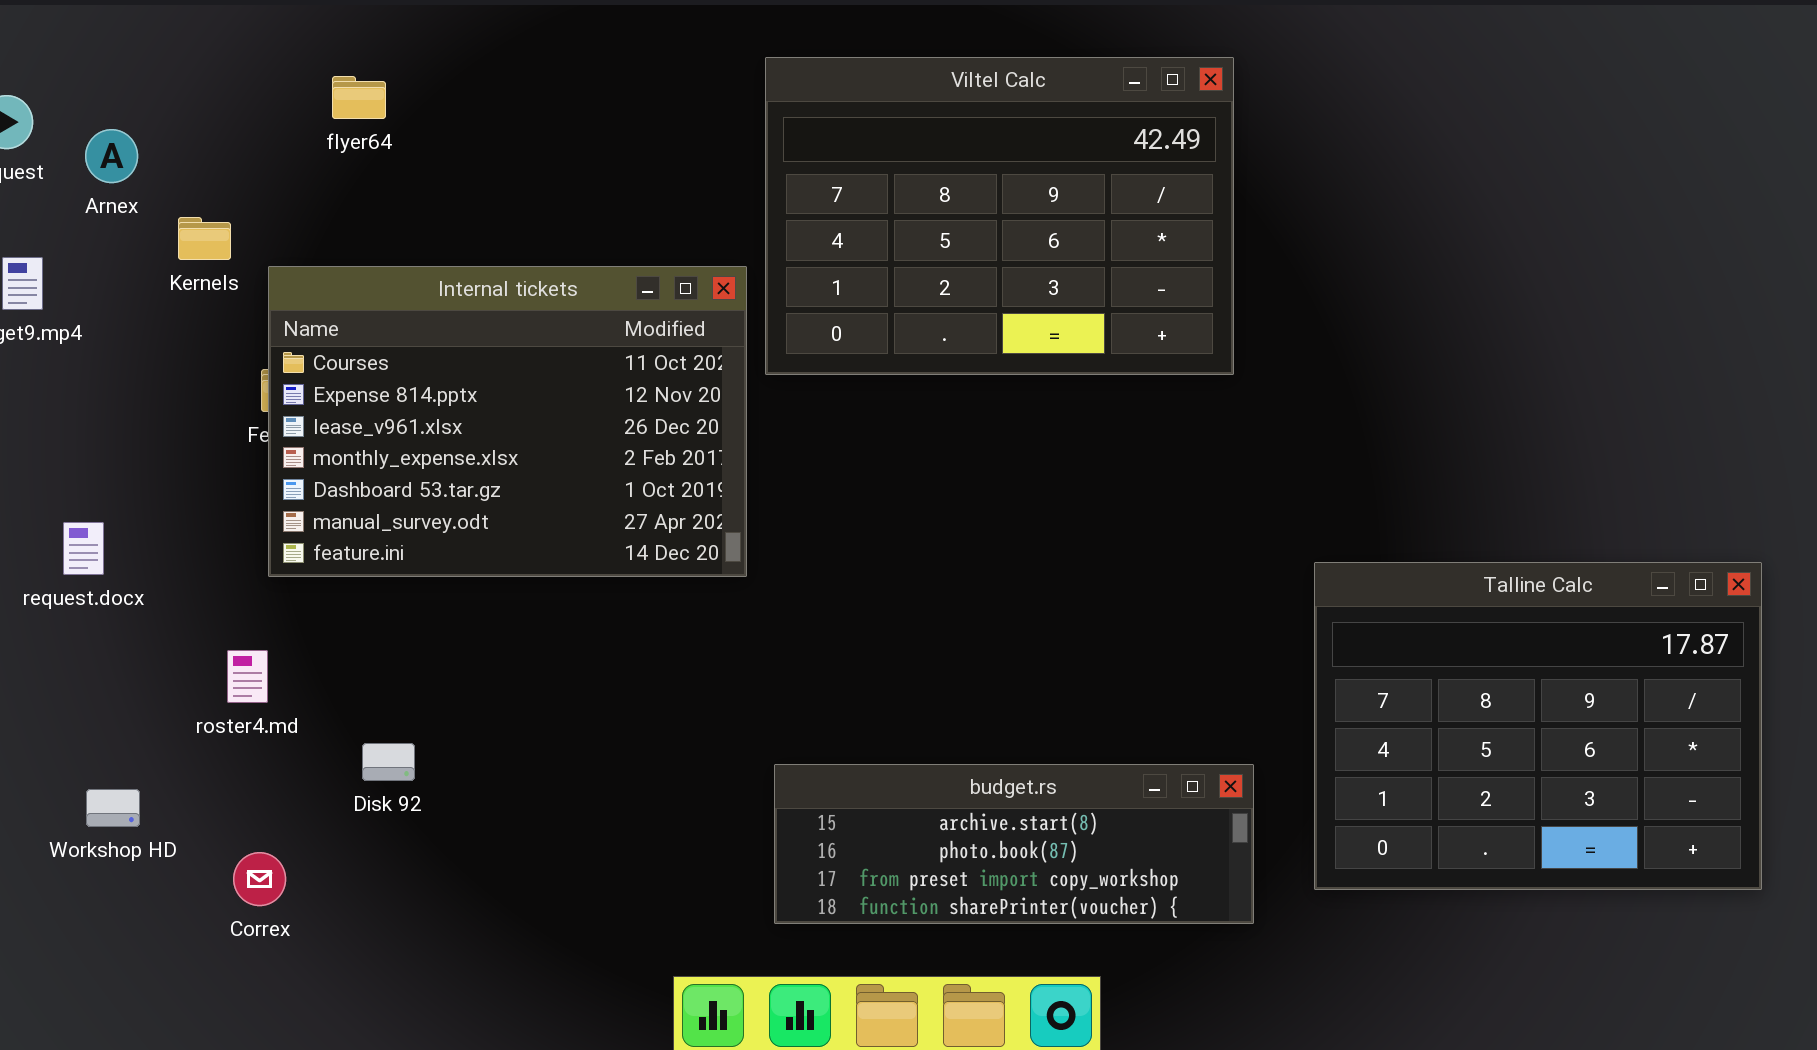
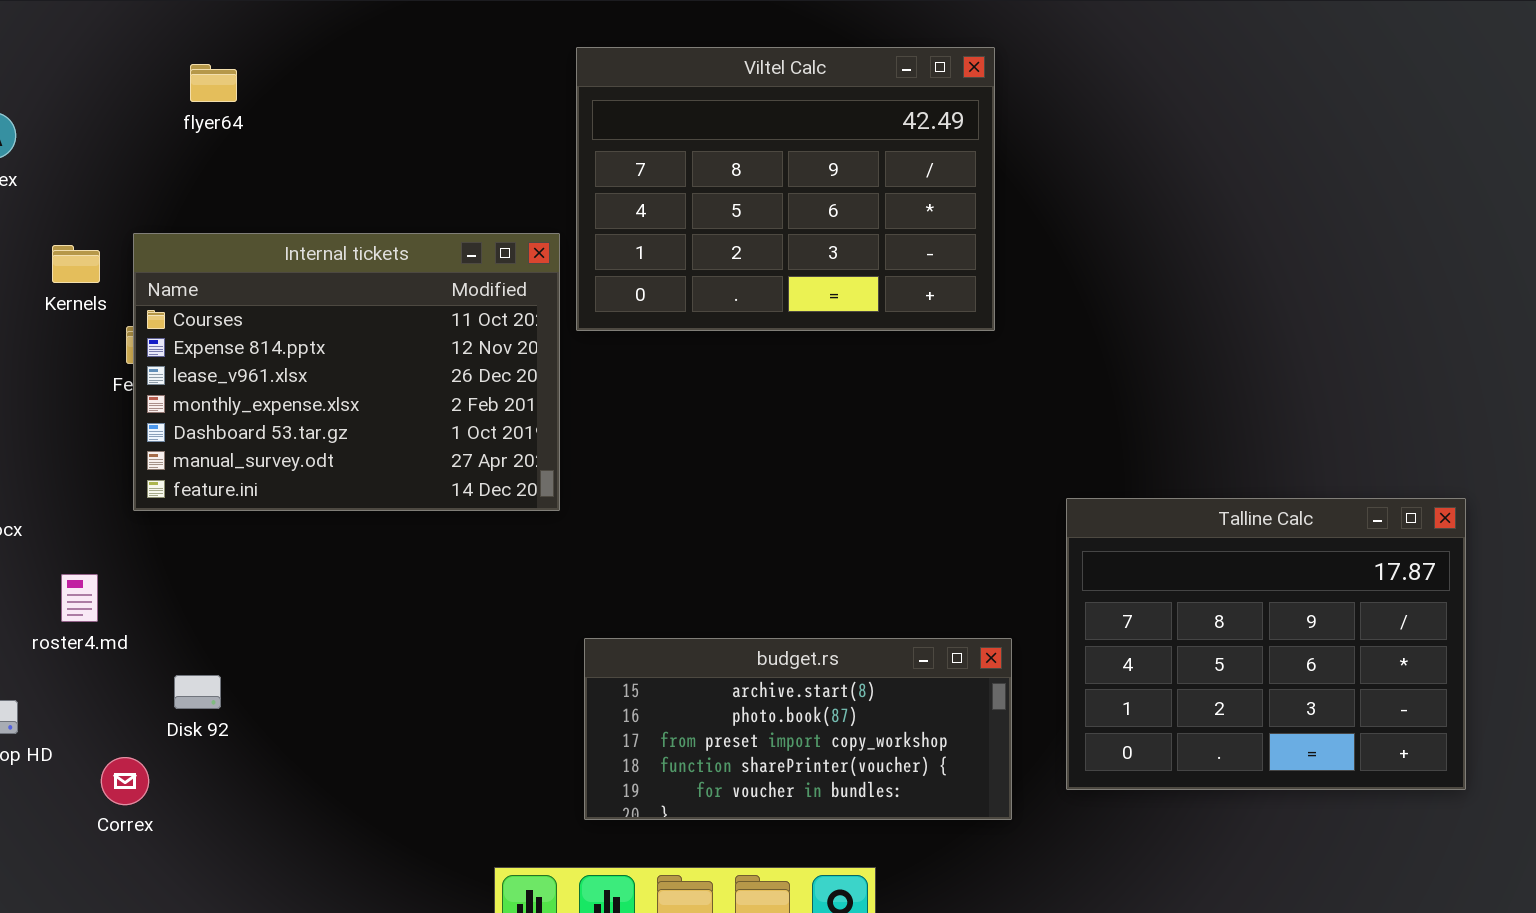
Kernels: [178,217,231,260] -> [52,245,100,283], moved
roster4.md: [227,650,268,703] -> [61,574,98,622], moved
Disk 92: [362,743,415,781] -> [174,675,221,709], moved
budget.rs: [774,764,1254,924] -> [584,638,1012,820], resized

